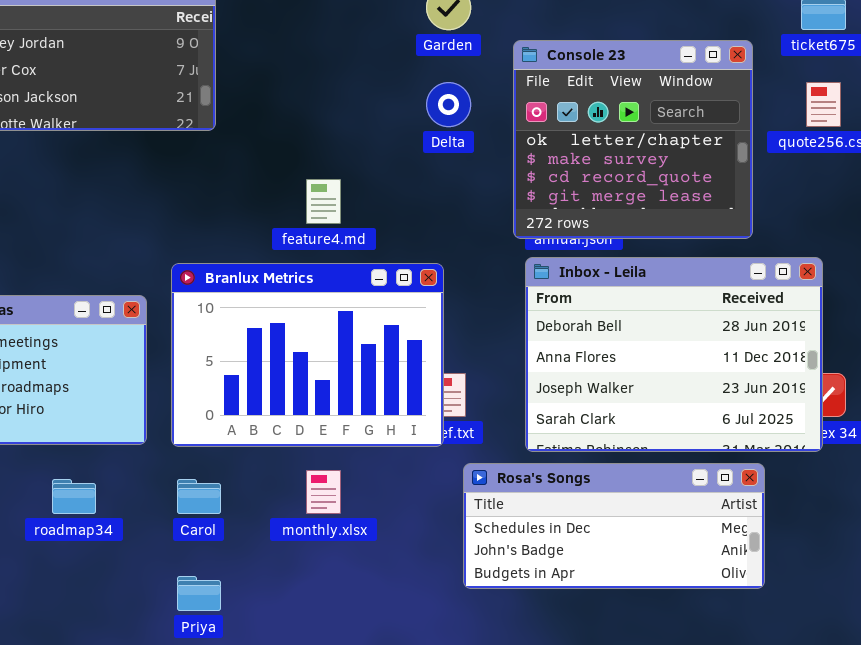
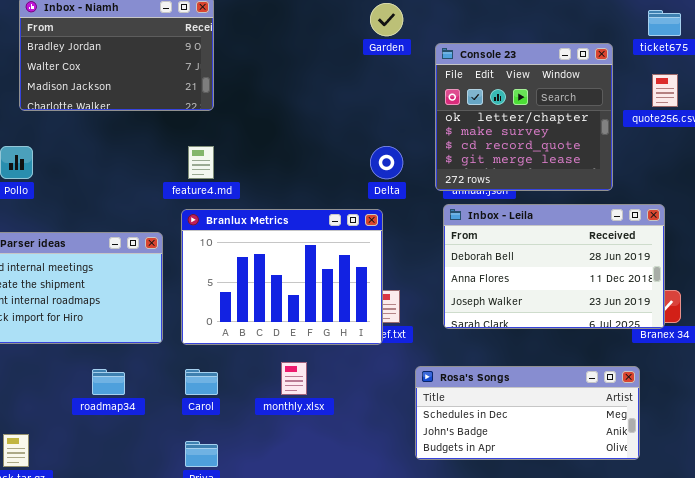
Delta: [426,82,471,127] -> [370,146,403,179], moved
feature4.md: [306,179,341,224] -> [188,146,214,179], moved
Inbox - Leila: [525,257,823,452] -> [443,204,665,329], resized
Rosa's Songs: [463,463,765,589] -> [415,366,640,460], moved

